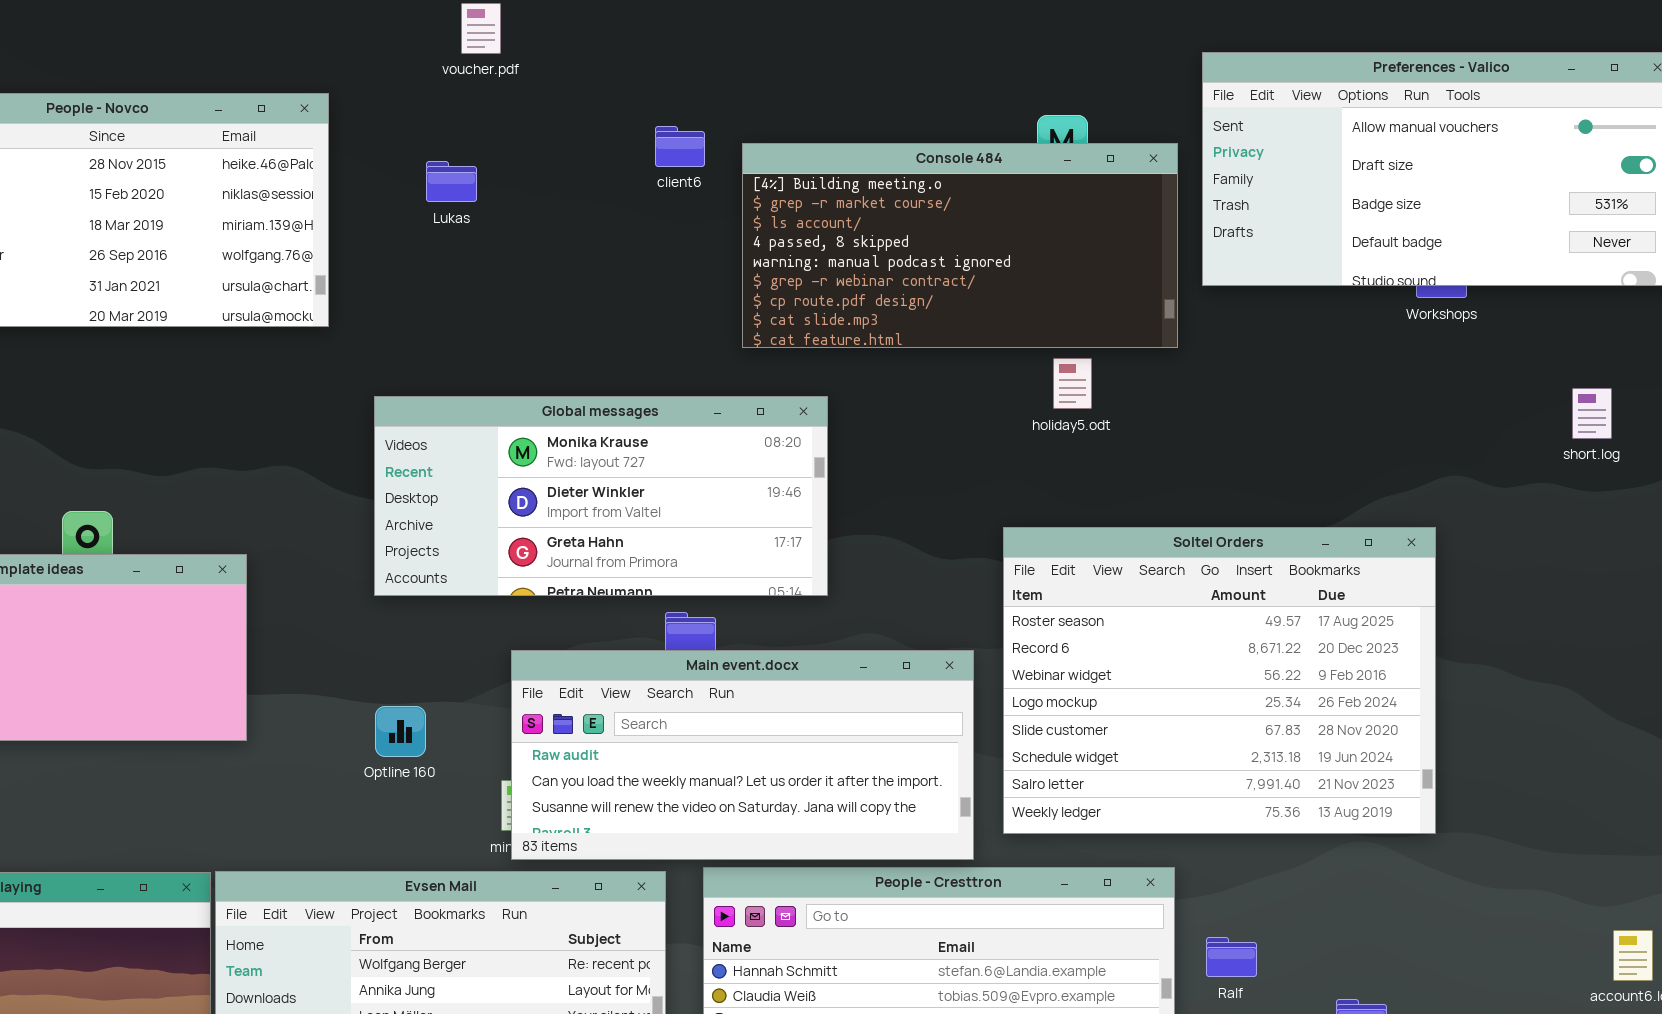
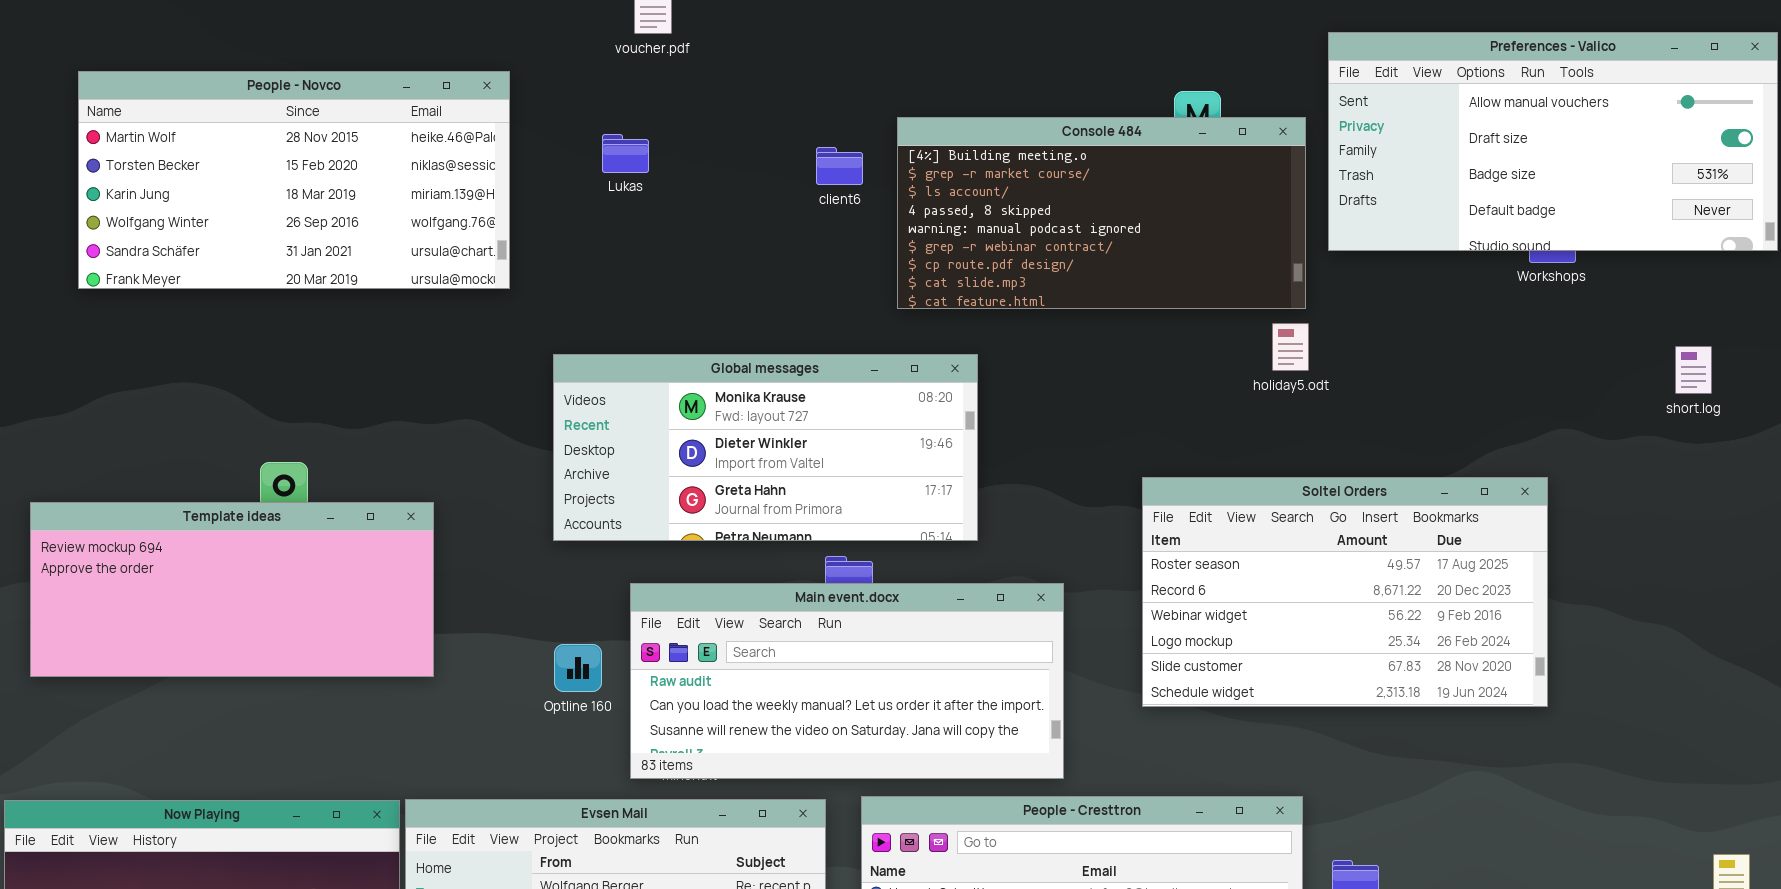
client6: [655,126,705,167] -> [816,147,863,185], moved
holiday5.odt: [1053,358,1092,409] -> [1272,323,1309,371], moved
Soltel Orders: [1003,527,1436,834] -> [1142,477,1548,707], resized
Main event.docx: [511,650,974,860] -> [630,583,1064,779], moved

